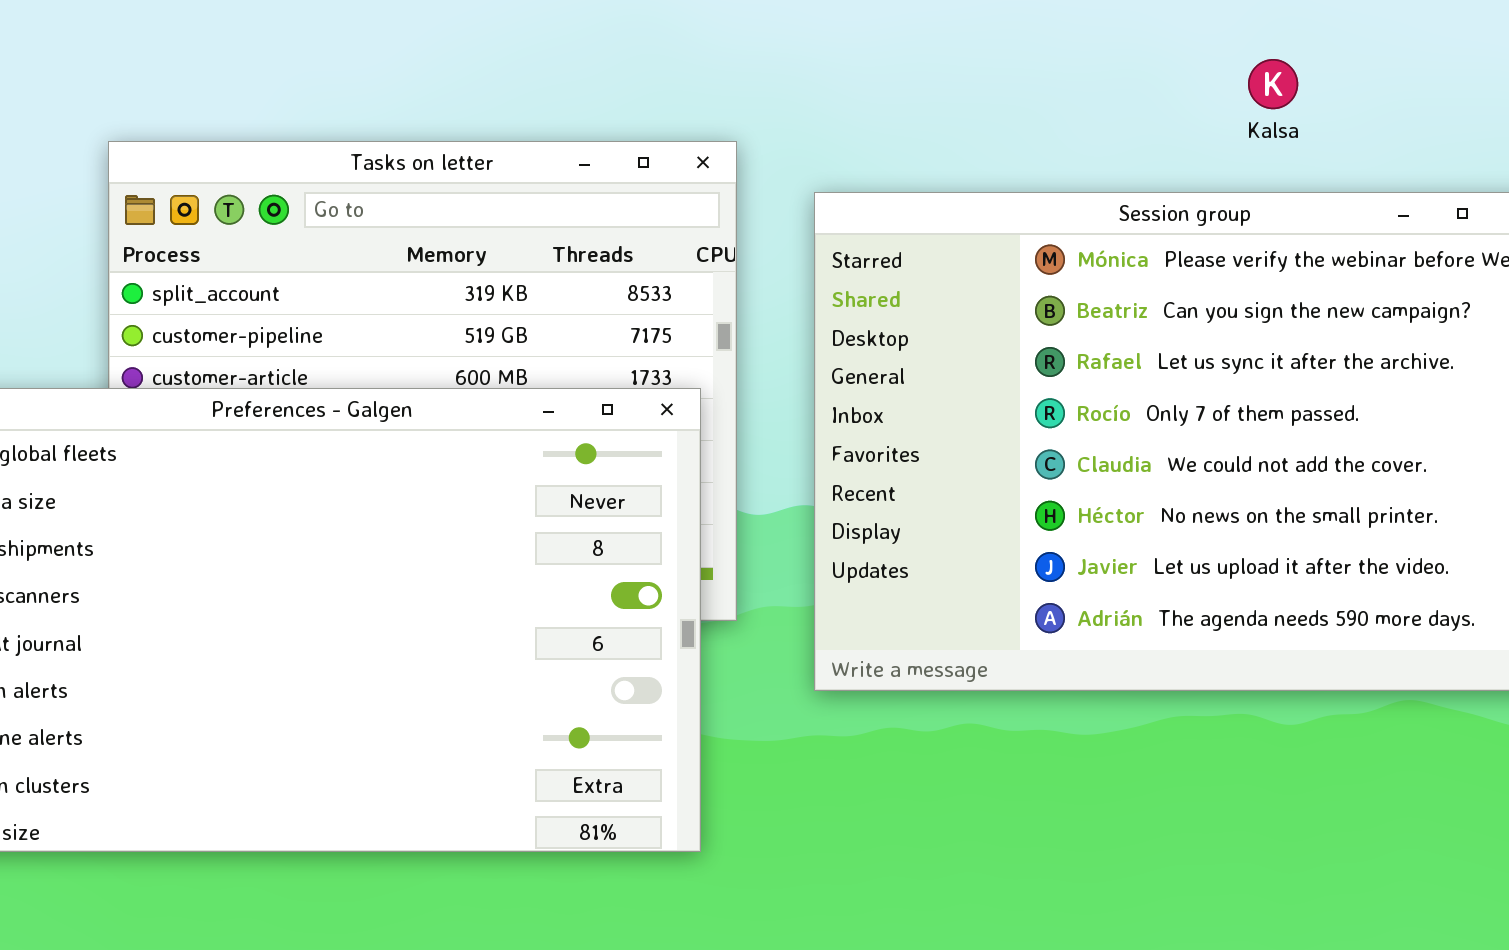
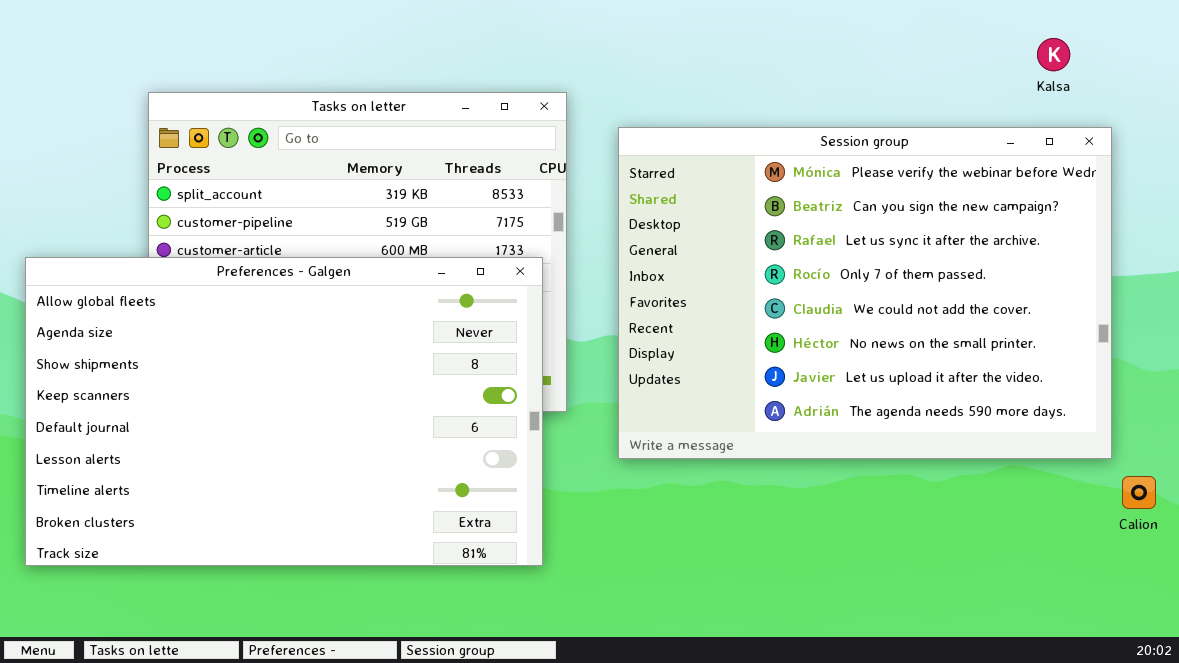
Kalsa: [1248,59,1298,109] -> [1037,38,1070,71], moved

